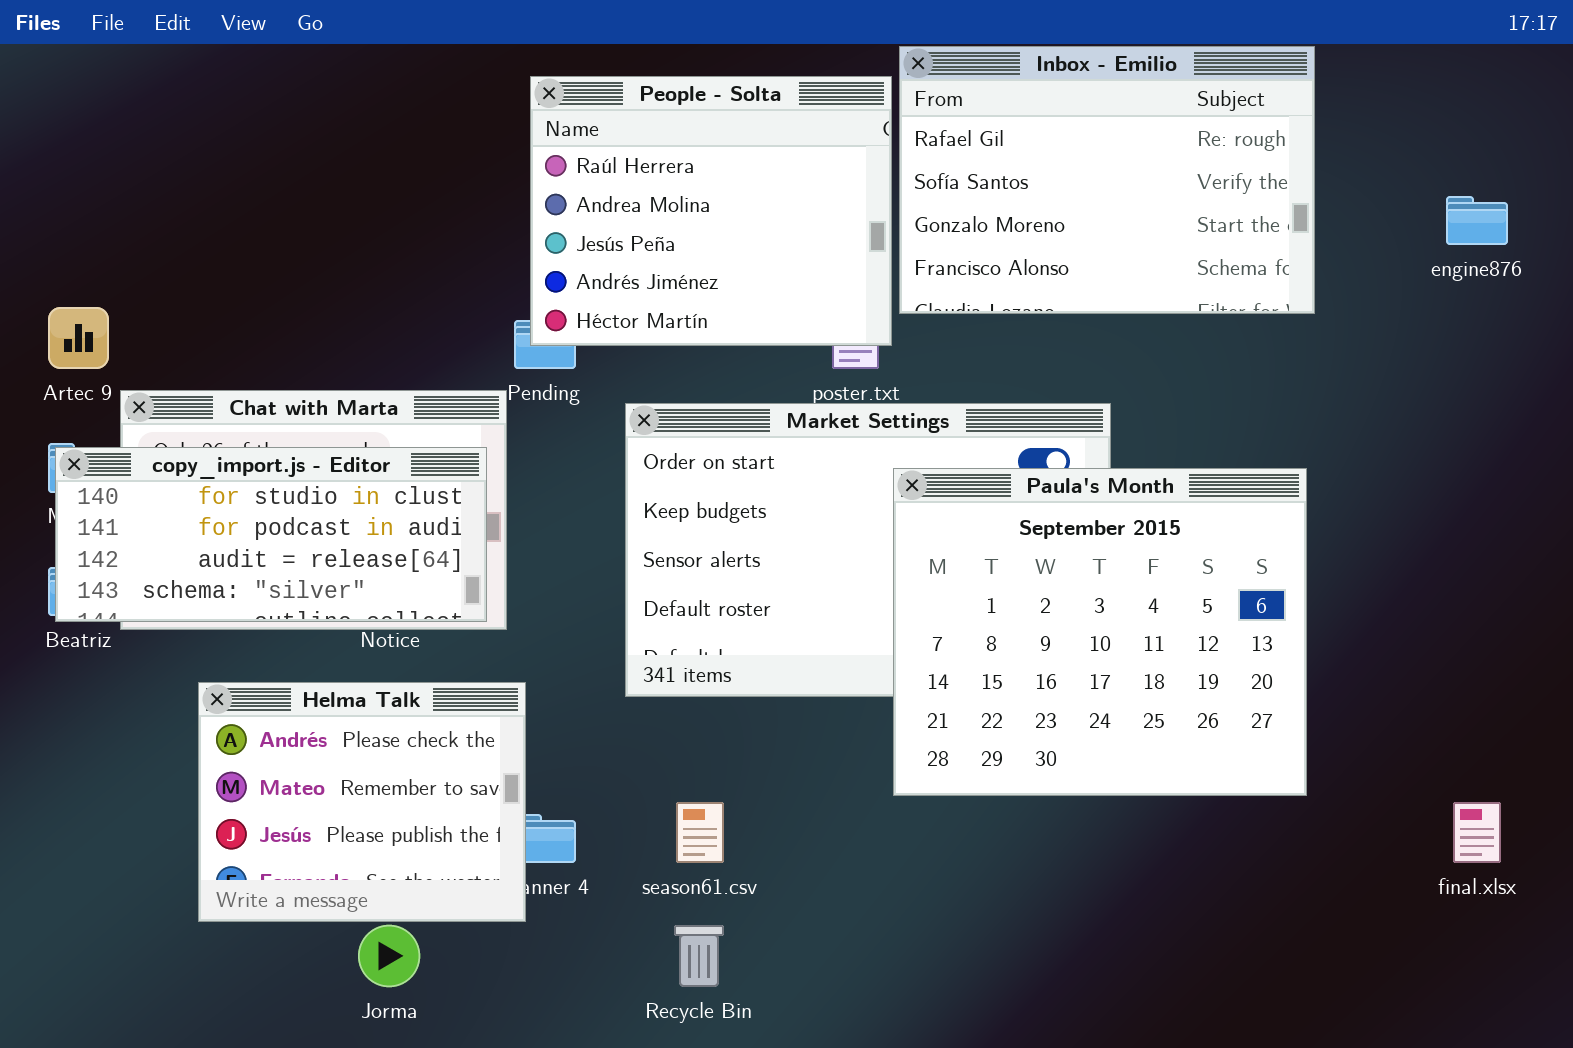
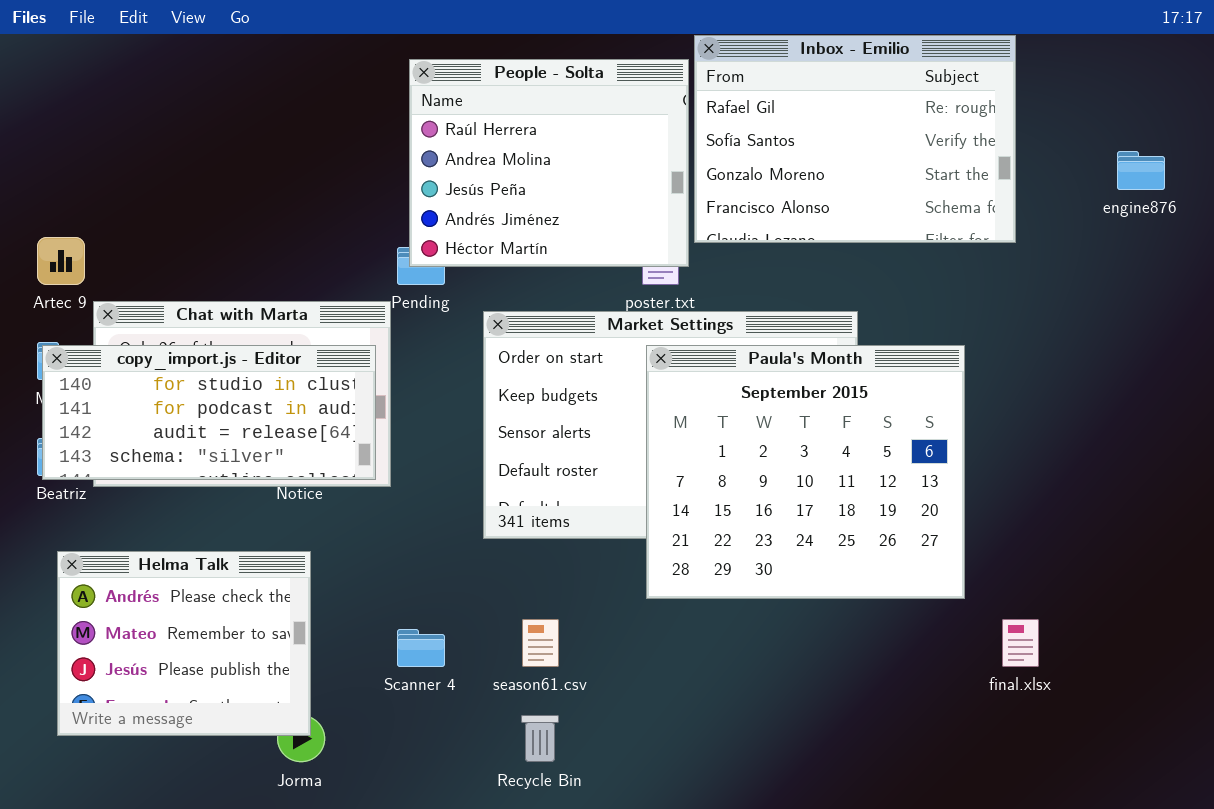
Paula's Month: [893,468,1307,796] -> [646,345,965,599], moved
Helma Talk: [198,682,526,922] -> [57,551,311,736], moved
final.xlsx: [1453,802,1501,863] -> [1002,619,1039,667], moved

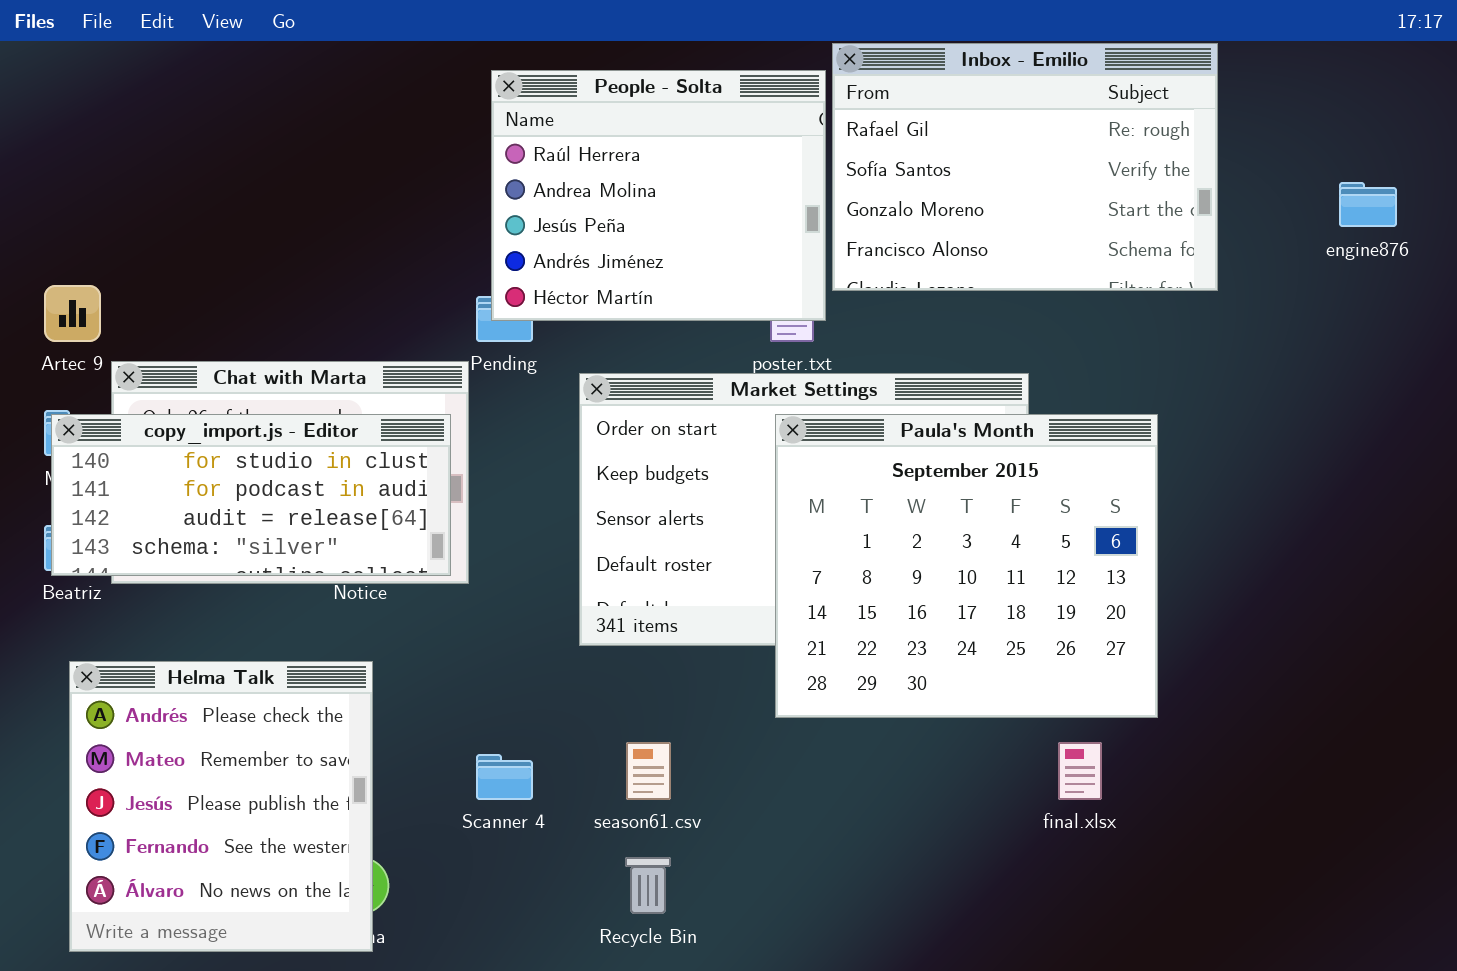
Helma Talk: [57,551,311,736] -> [69,661,373,952], resized
final.xlsx: [1002,619,1039,667] -> [1058,742,1102,800], moved

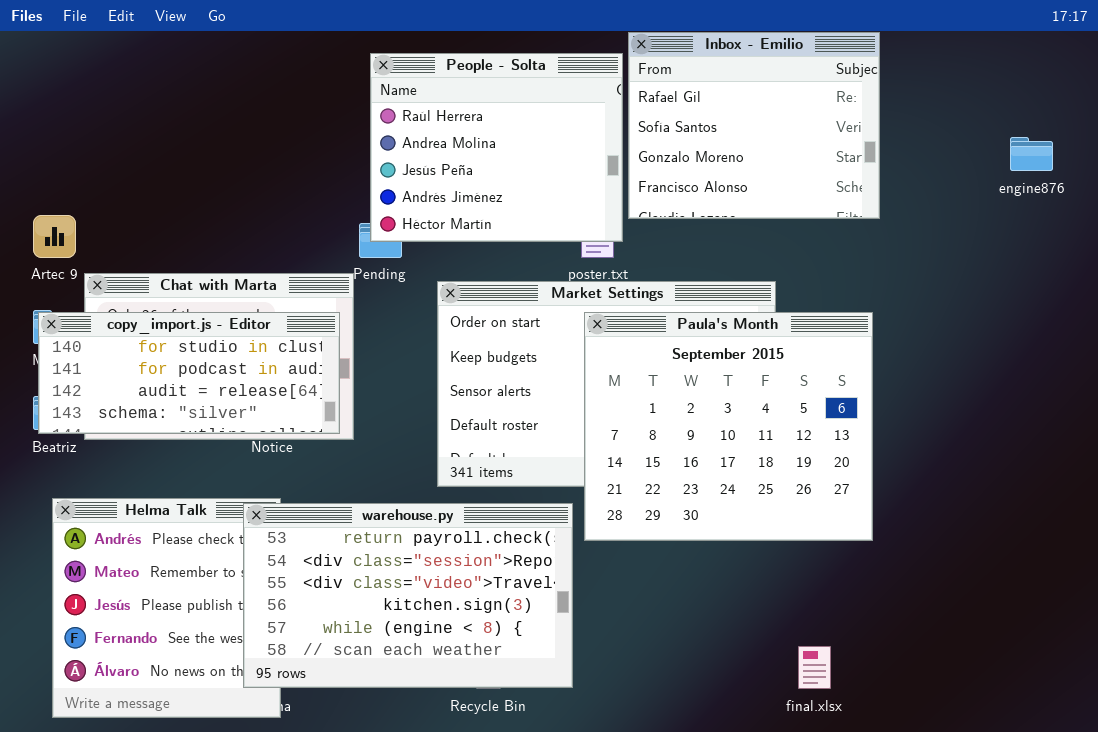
Inbox - Emilio: [832,43,1218,291] -> [628,32,880,219], resized
warehouse.py: none -> [243,503,573,688], opened
final.xlsx: [1058,742,1102,800] -> [798,646,831,689], moved

